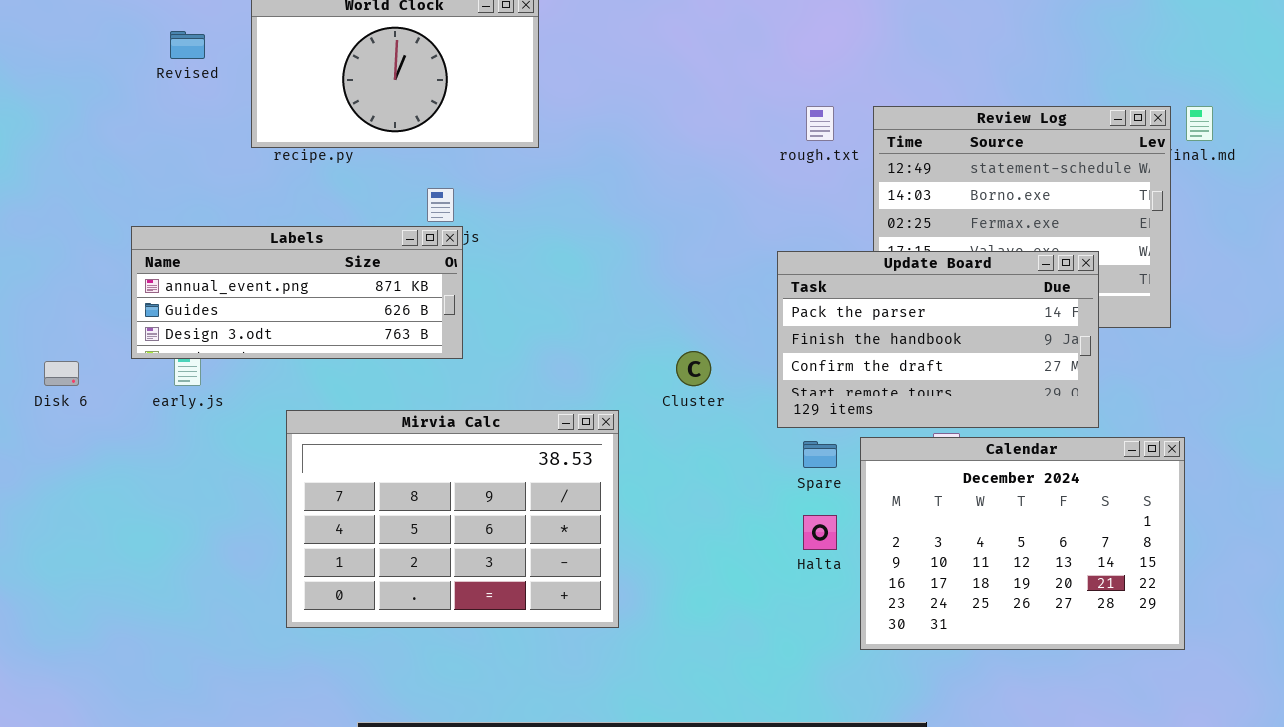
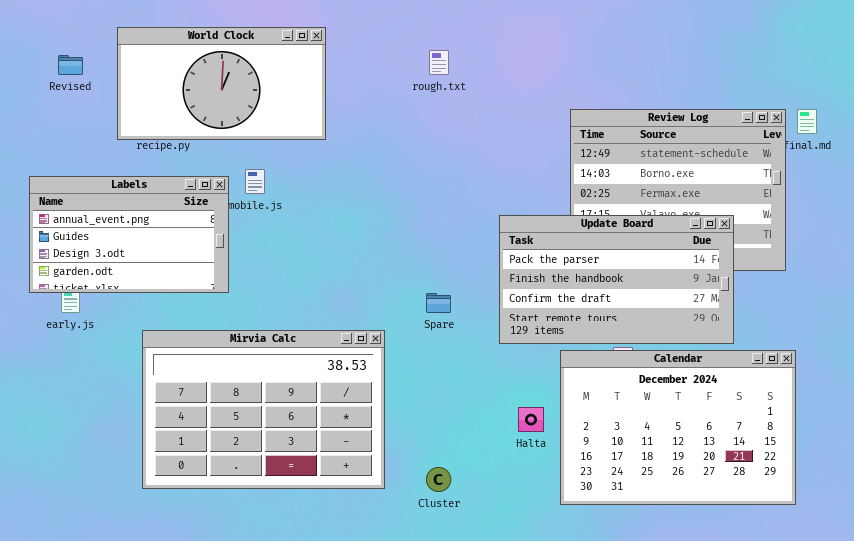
rough.txt: [806,106,834,141] -> [429,50,449,75], moved
Labels: [131,226,463,359] -> [29,176,229,293], resized
Cluster: [676,351,711,386] -> [426,467,451,492], moved
Spare: [803,441,837,468] -> [426,293,451,313], moved

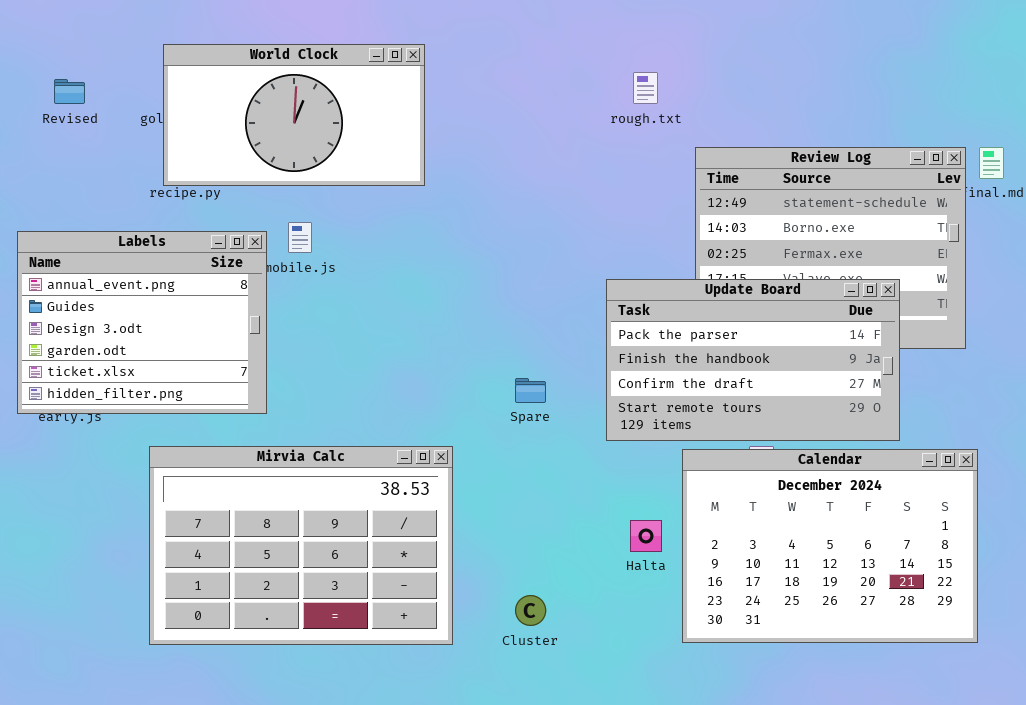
World Clock: [117,27,326,140] -> [163,44,425,186], moved
rough.txt: [429,50,449,75] -> [633,72,658,104], moved
Labels: [29,176,229,293] -> [17,231,267,414], resized
Mirvia Calc: [142,330,385,489] -> [149,446,453,645], moved

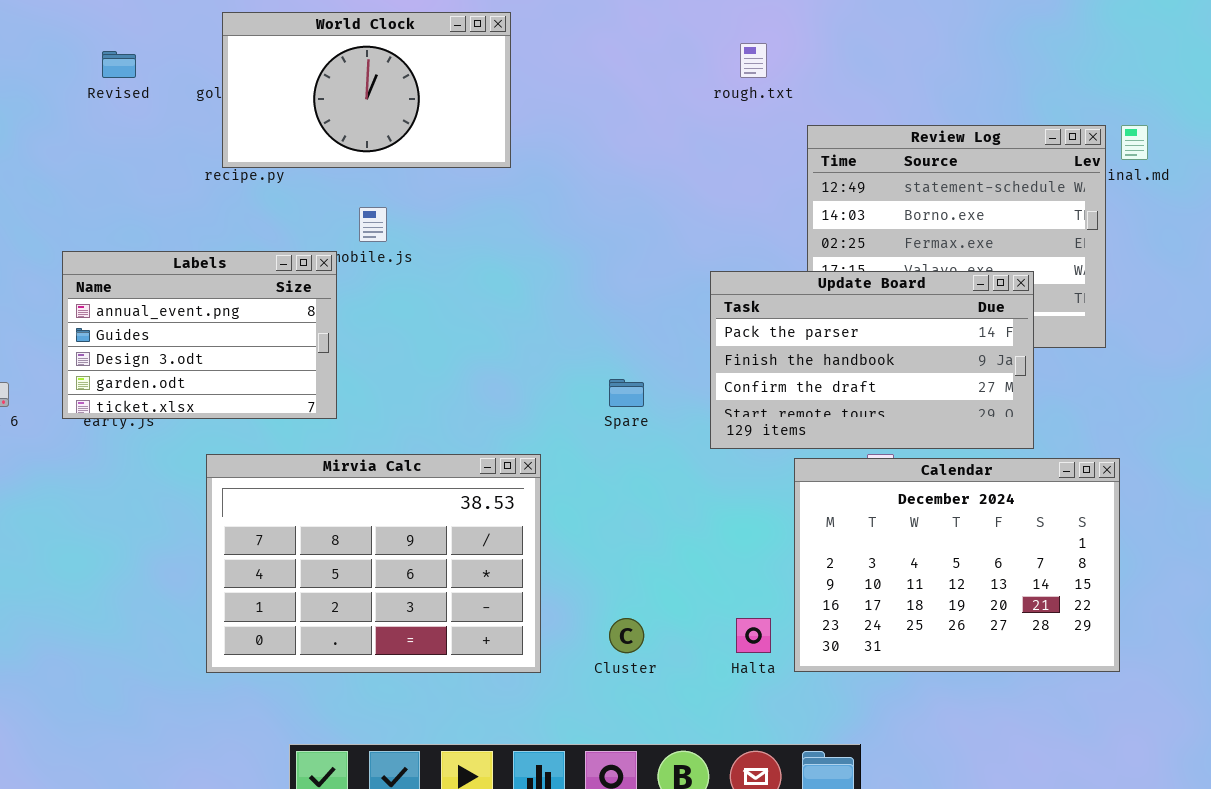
Labels: [17,231,267,414] -> [62,251,337,419], resized
Halta: [630,520,662,552] -> [736,618,771,653], moved

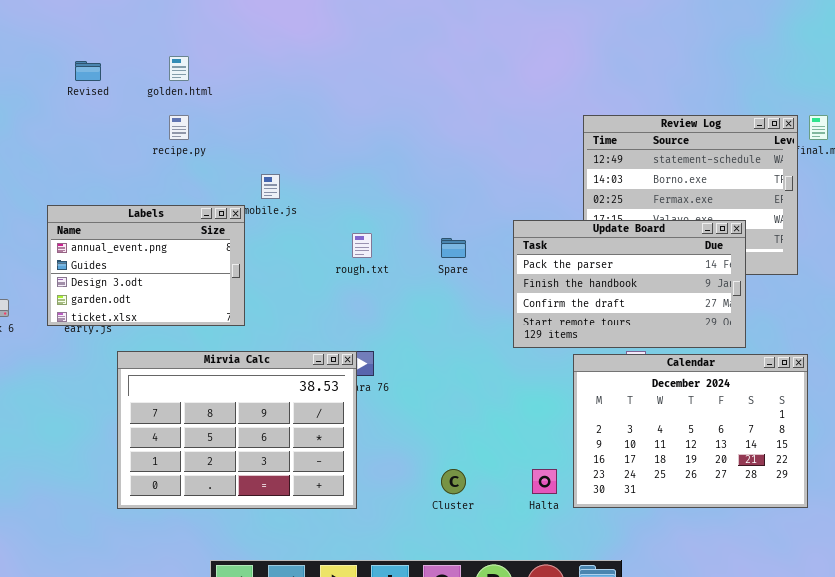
World Clock: [222,12,511,168] -> none, closed
rough.txt: [740,43,767,78] -> [352,233,372,258], moved
Spare: [609,379,644,407] -> [441,238,466,258], moved
Mirvia Calc: [206,454,541,673] -> [117,351,357,509], moved

